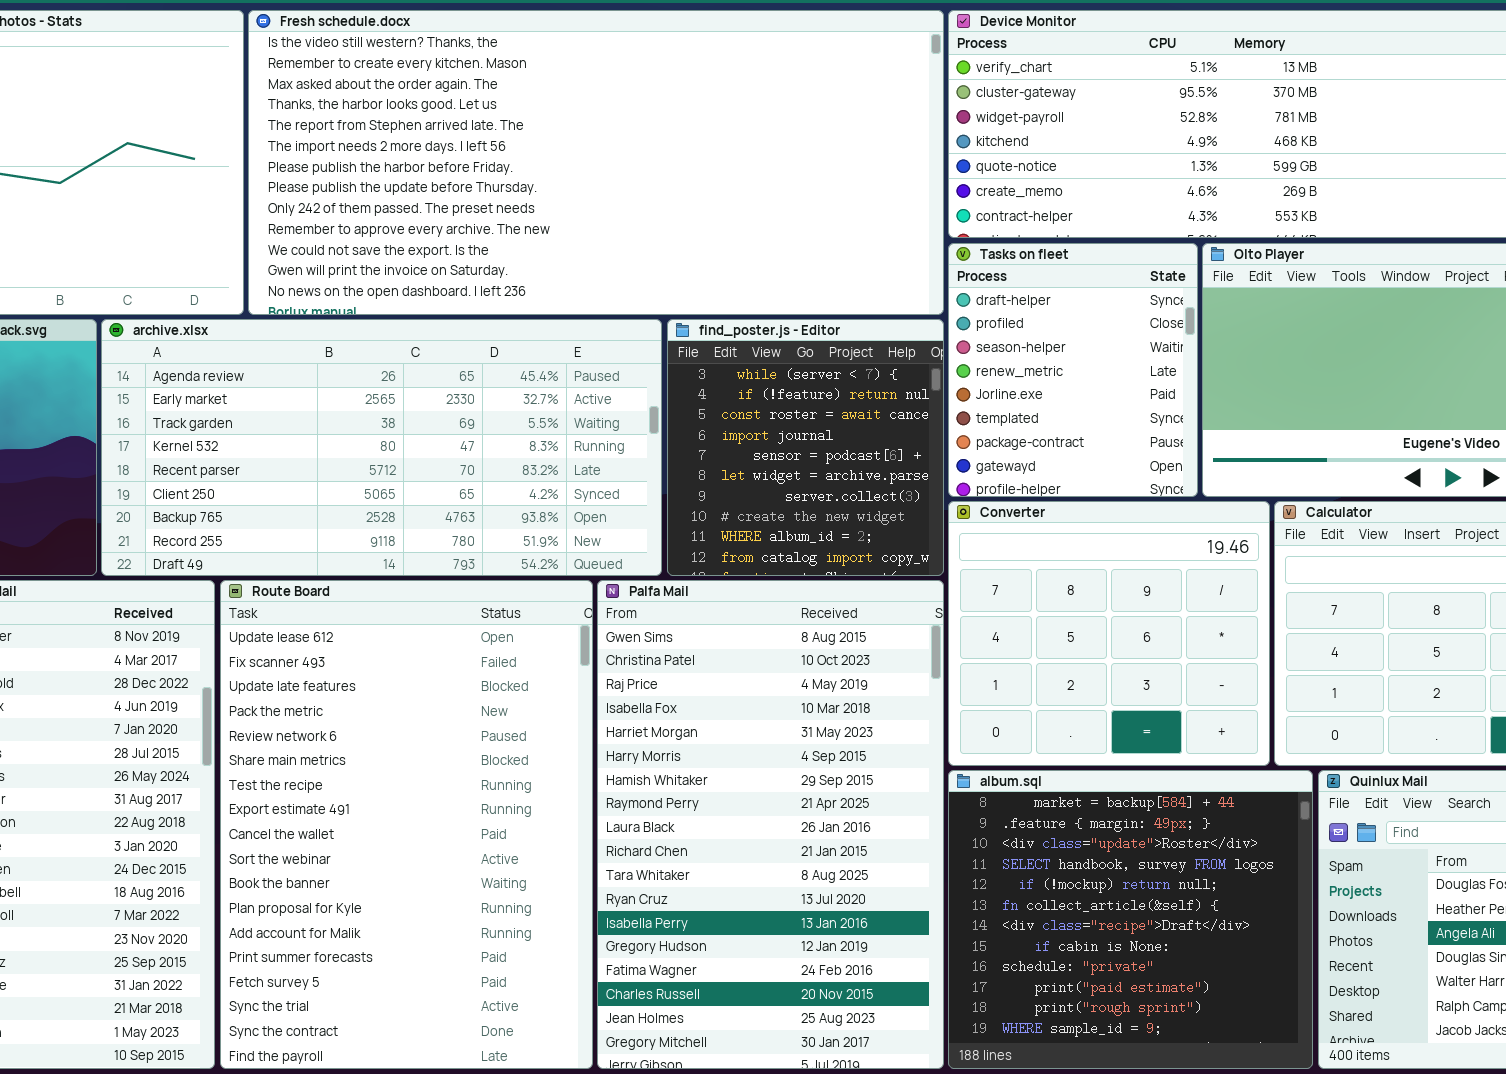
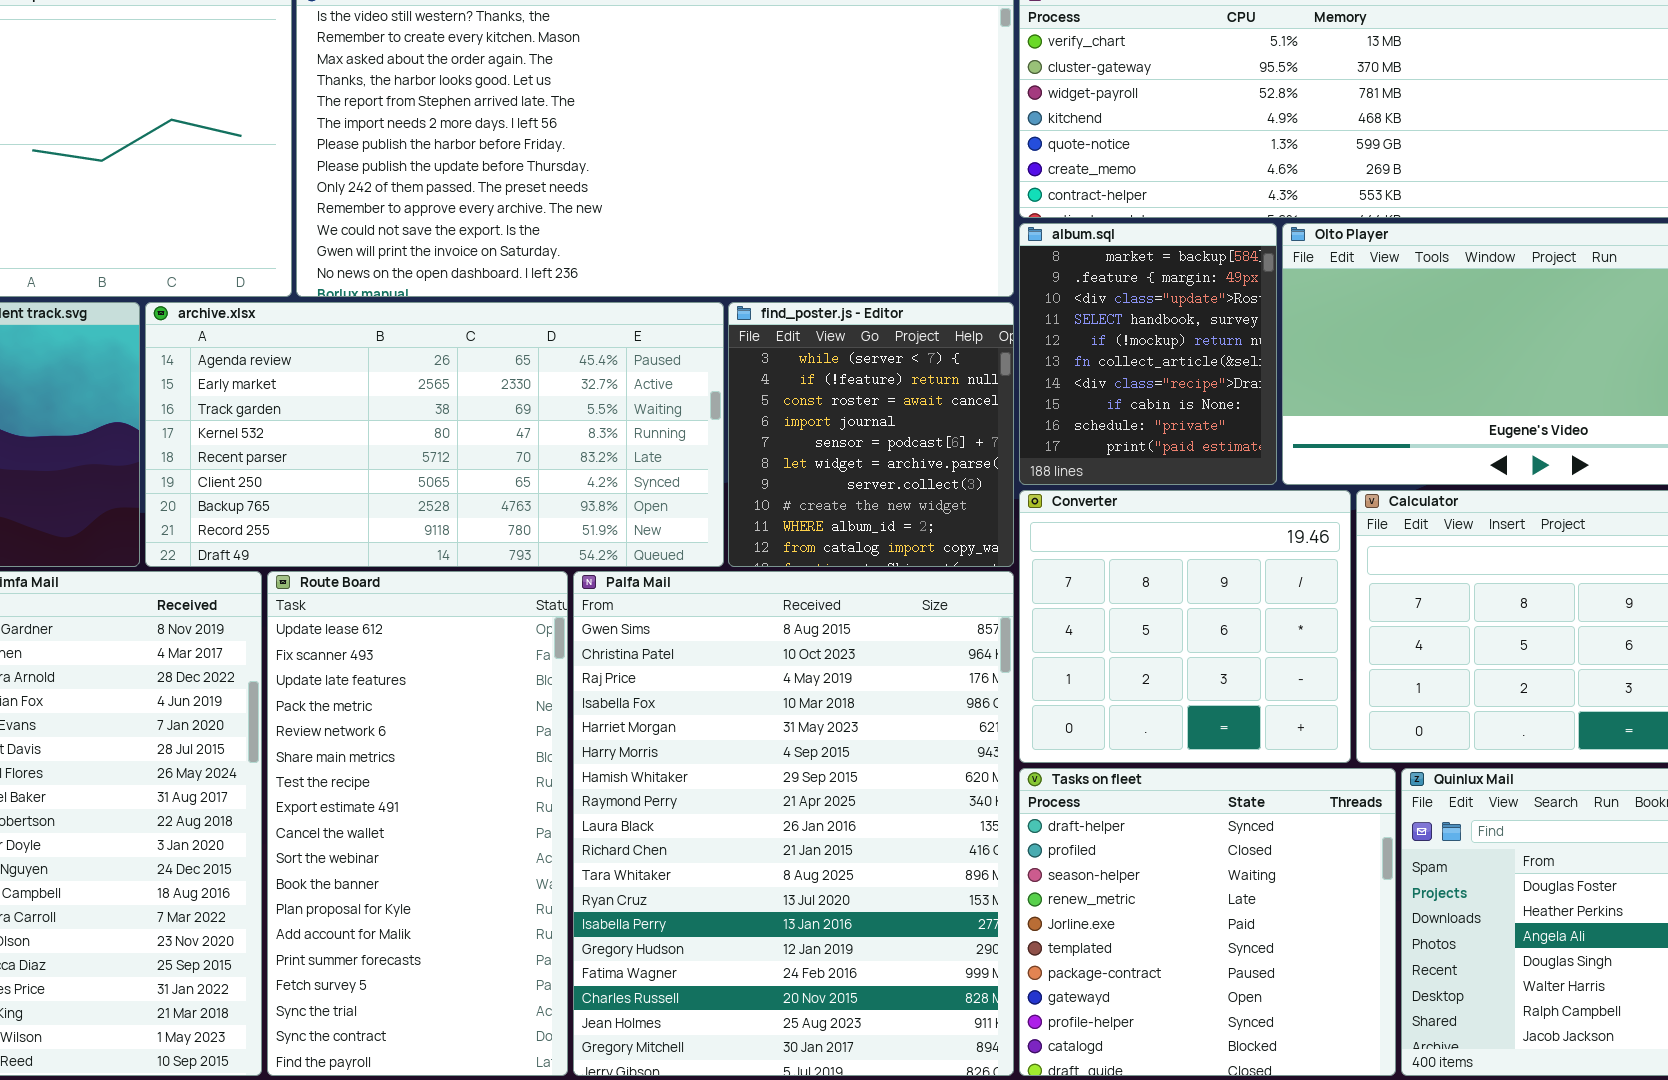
Tasks on fleet: [948,243,1198,497] -> [1019,768,1396,1076], moved, resized
Route Board: [220,580,593,1069] -> [267,571,568,1076], resized
Palfa Mail: [597,580,944,1069] -> [573,571,1014,1076], resized
album.sql: [948,770,1313,1069] -> [1019,223,1277,485], moved, resized

